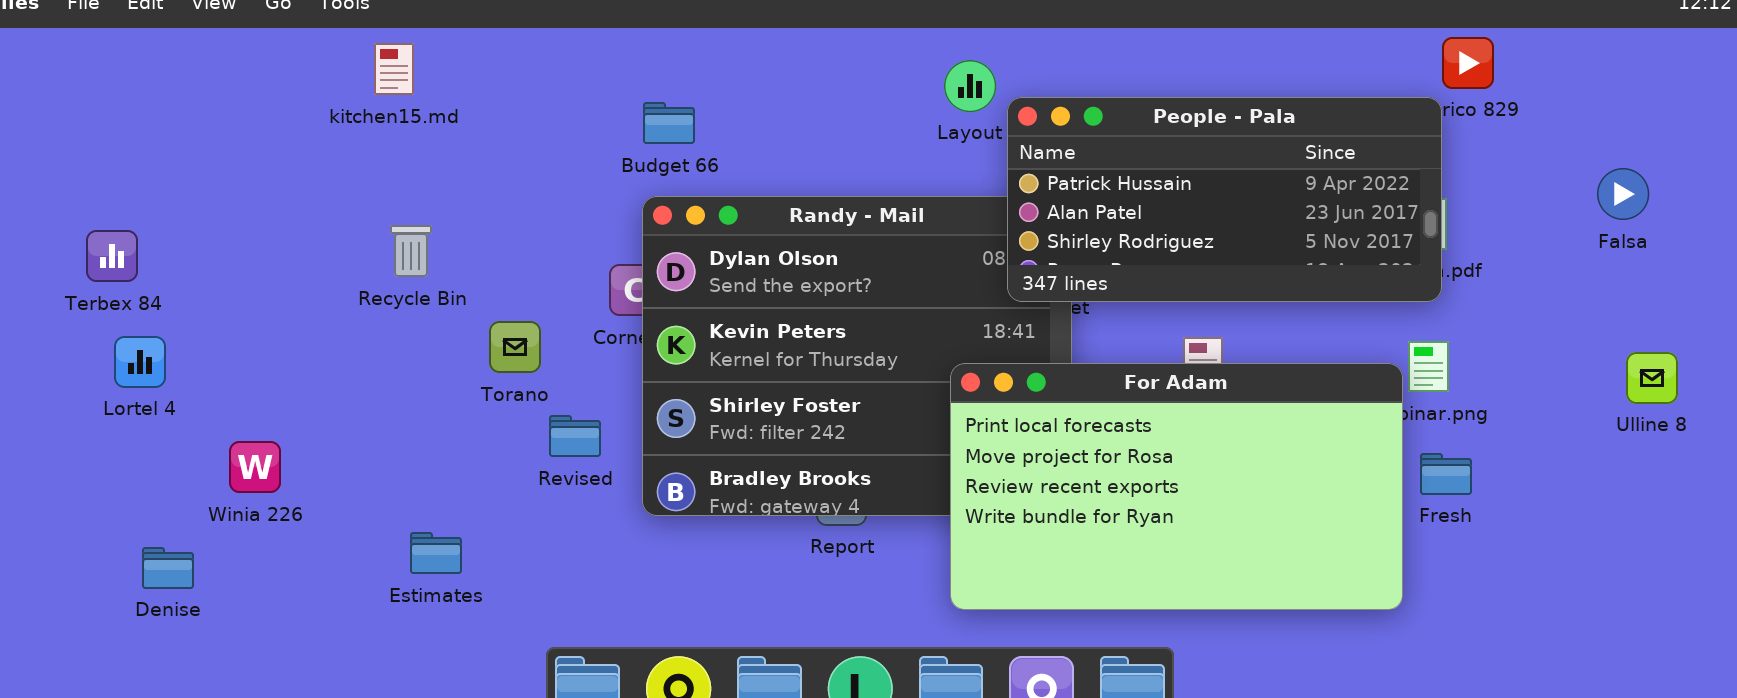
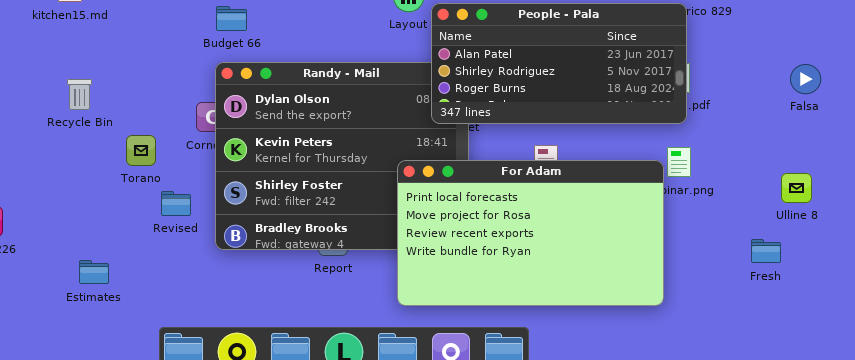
People - Pala: [1007,97,1442,302] -> [431,3,687,124], scrolled down 1 row
Falsa: [1597,168,1649,220] -> [790,64,821,94], moved
Ulline 8: [1626,352,1678,404] -> [781,173,812,203], moved
Fresh: [1420,453,1472,495] -> [751,239,781,263], moved

